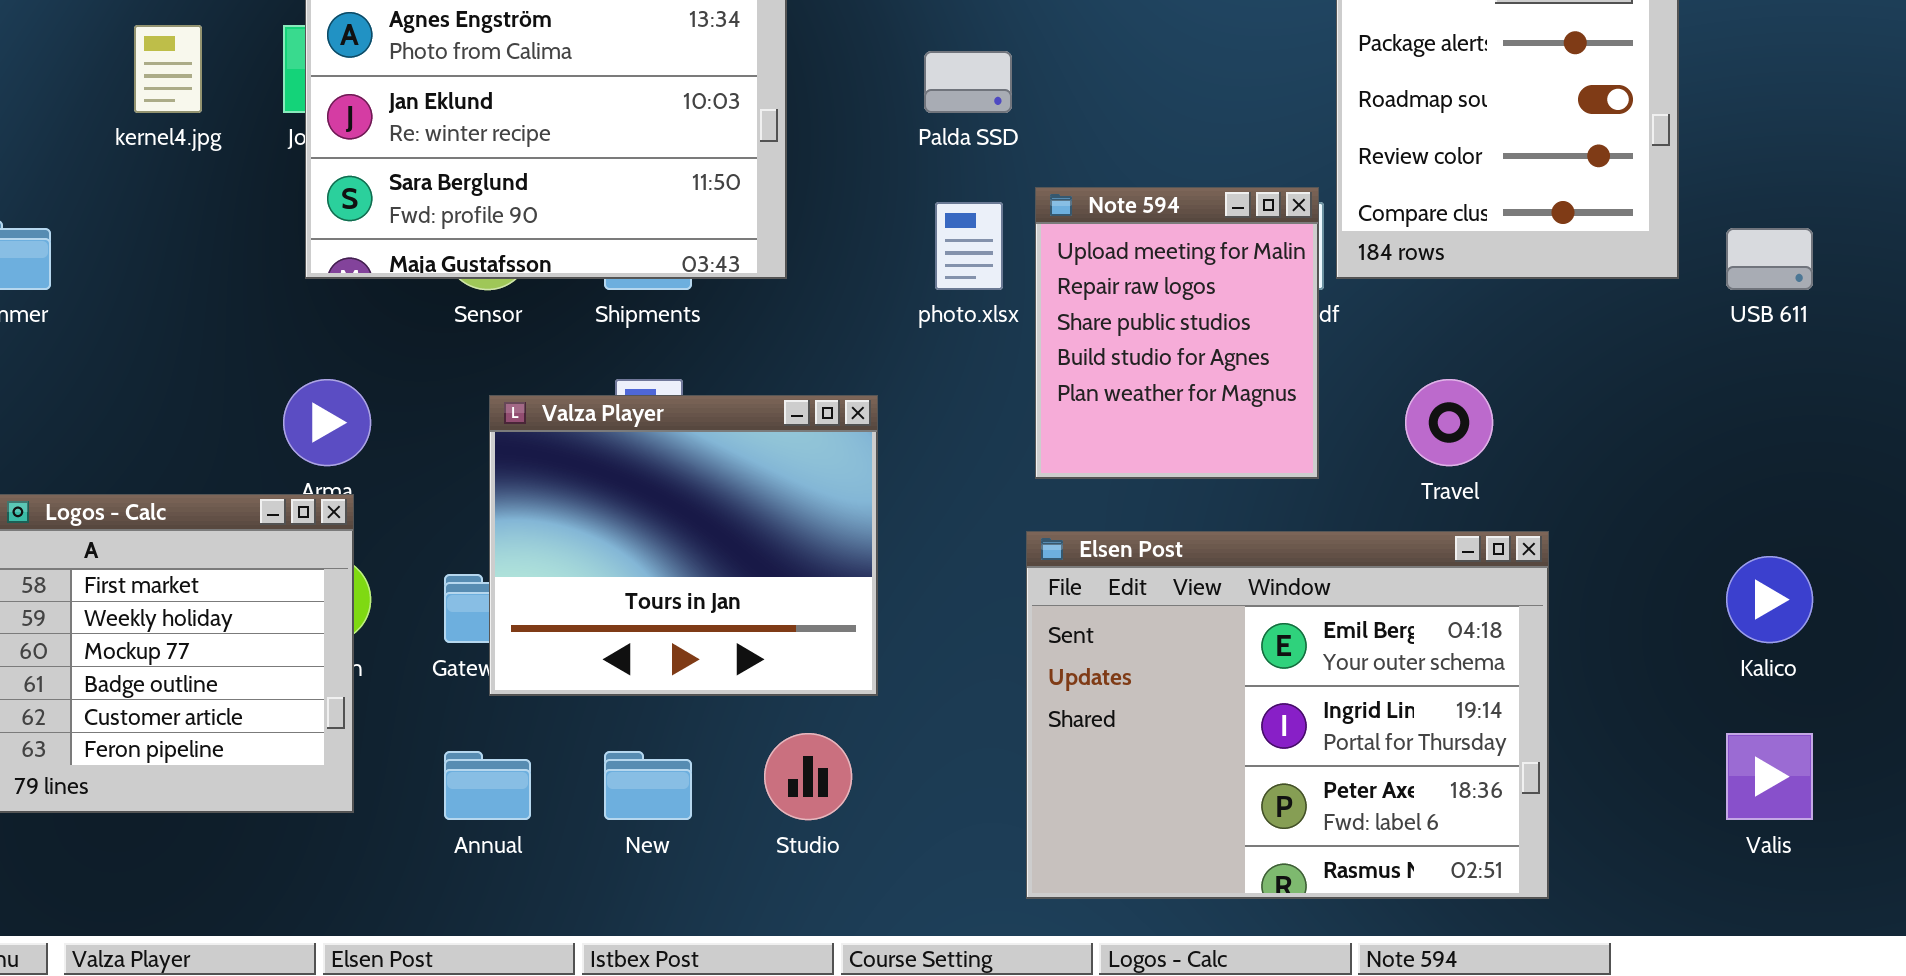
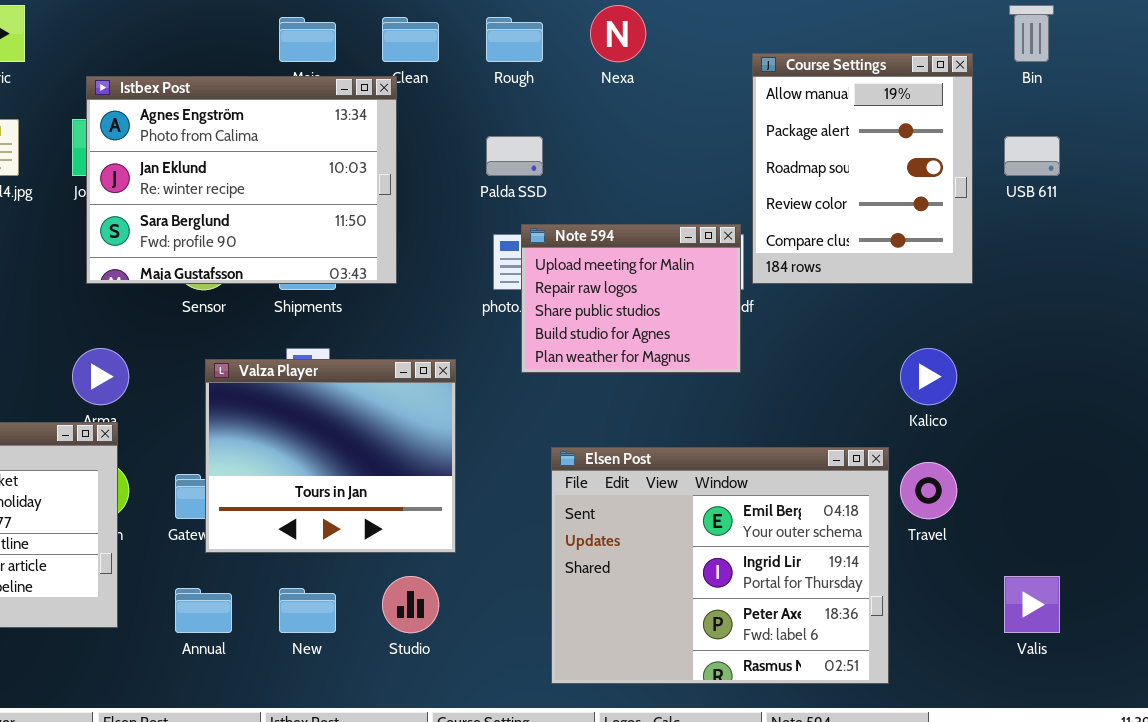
Note 594: [1035,187,1319,479] -> [521,224,741,373], resized
USB 611: [1726,228,1813,290] -> [1004,136,1060,176], moved
Travel: [1405,379,1493,466] -> [900,462,957,519], moved
Kalico: [1726,556,1813,643] -> [900,348,957,405], moved

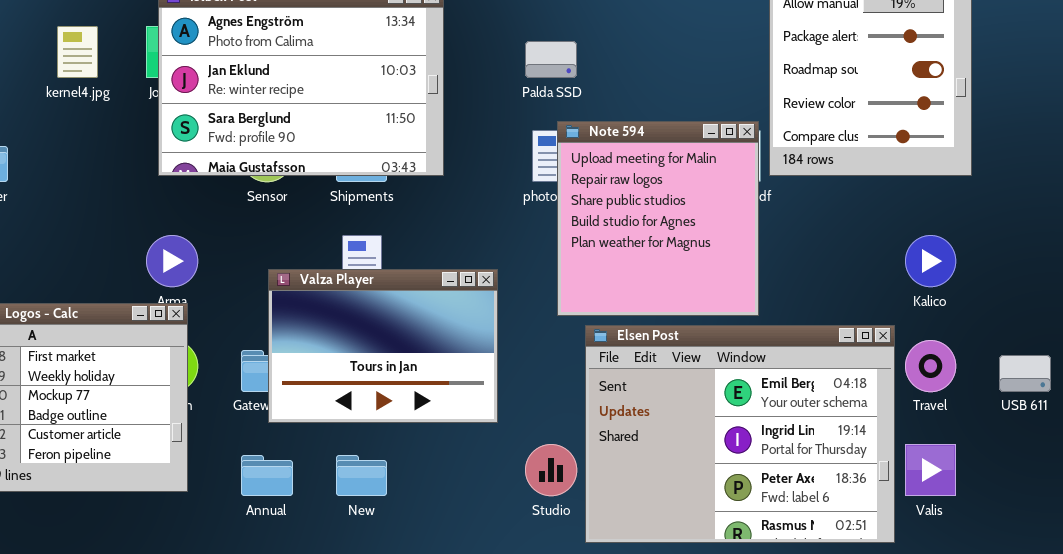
USB 611: [1004,136,1060,176] -> [999,355,1051,392], moved
Note 594: [521,224,741,373] -> [557,121,759,316], resized
Valza Player: [205,359,456,553] -> [268,269,498,423], resized
Studio: [382,576,439,633] -> [525,444,577,496], moved
Valis: [1004,576,1060,633] -> [905,444,956,496], moved

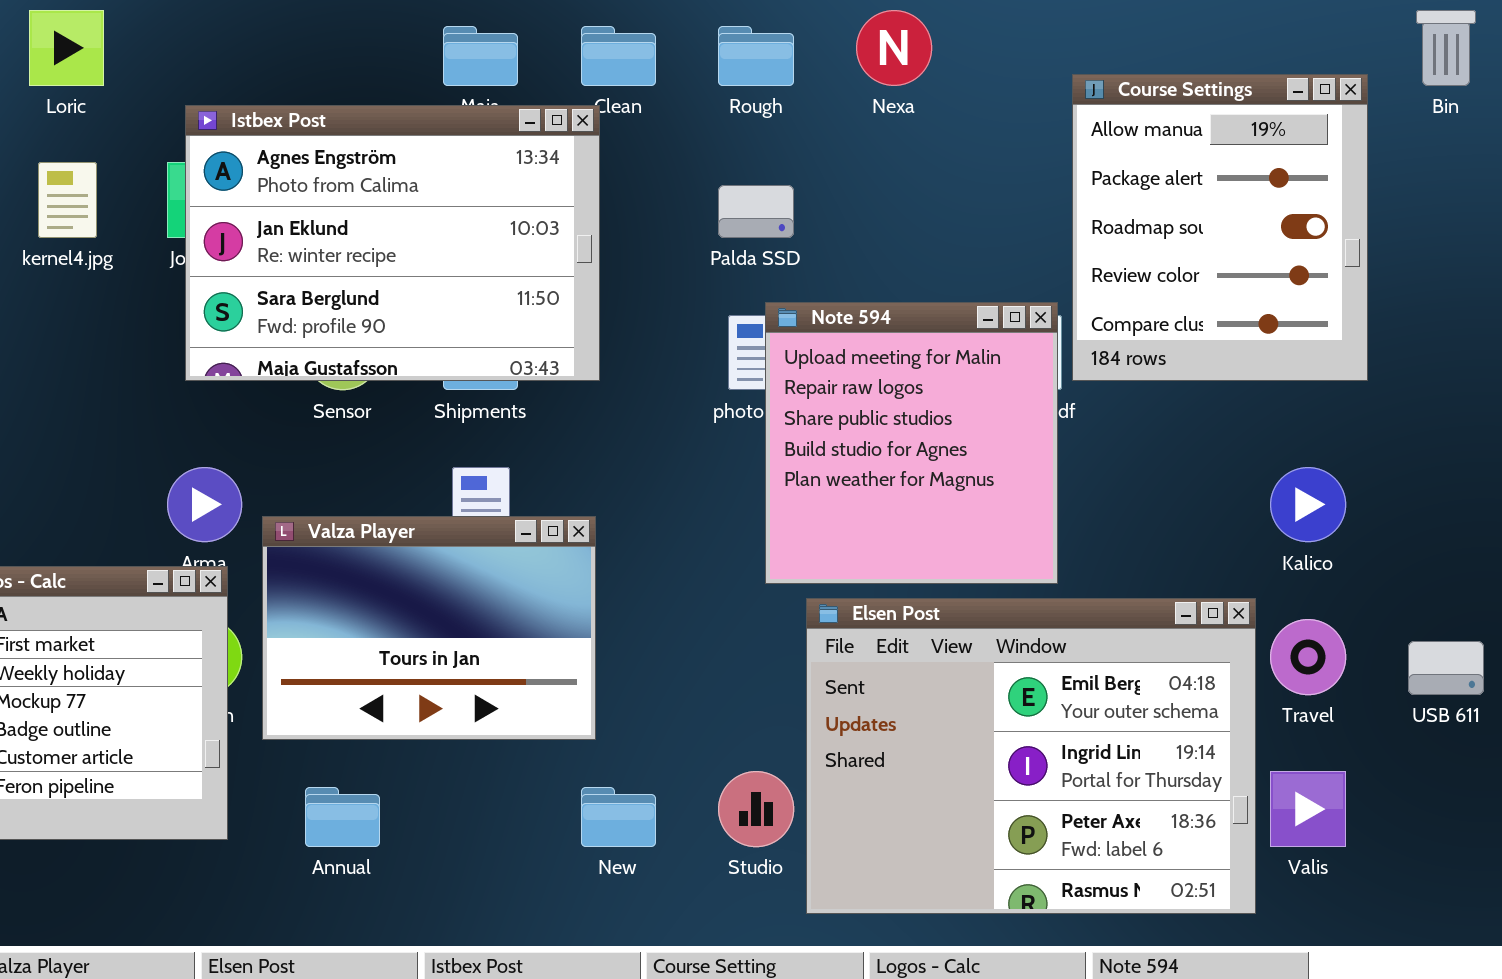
Valza Player: [268,269,498,423] -> [262,516,596,740], moved
New: [336,455,387,496] -> [581,787,656,847], moved

